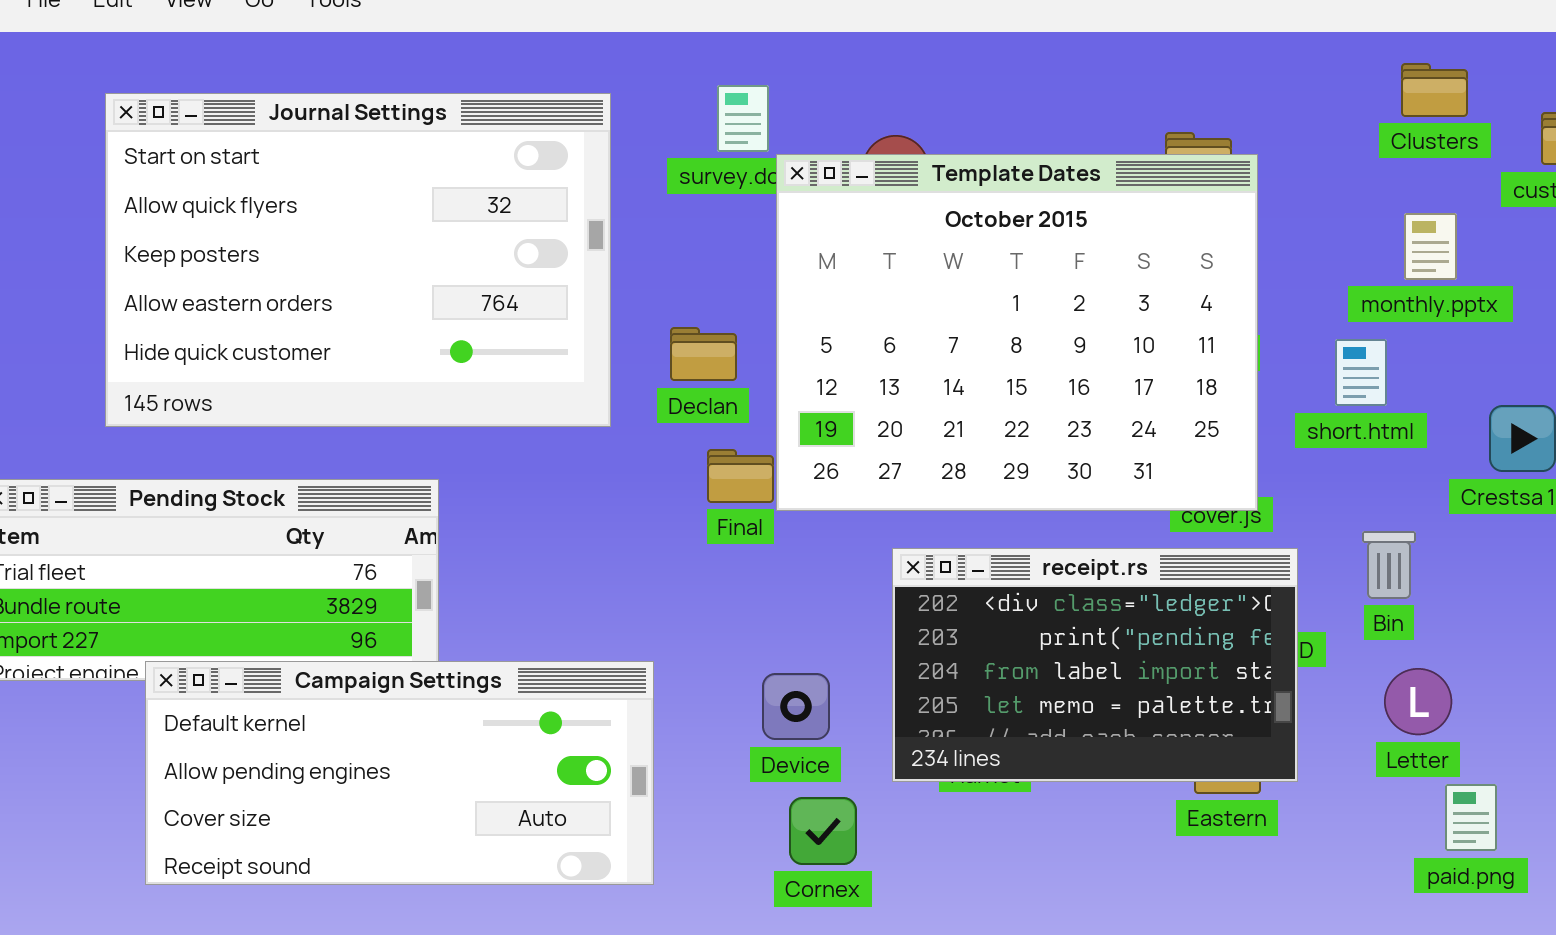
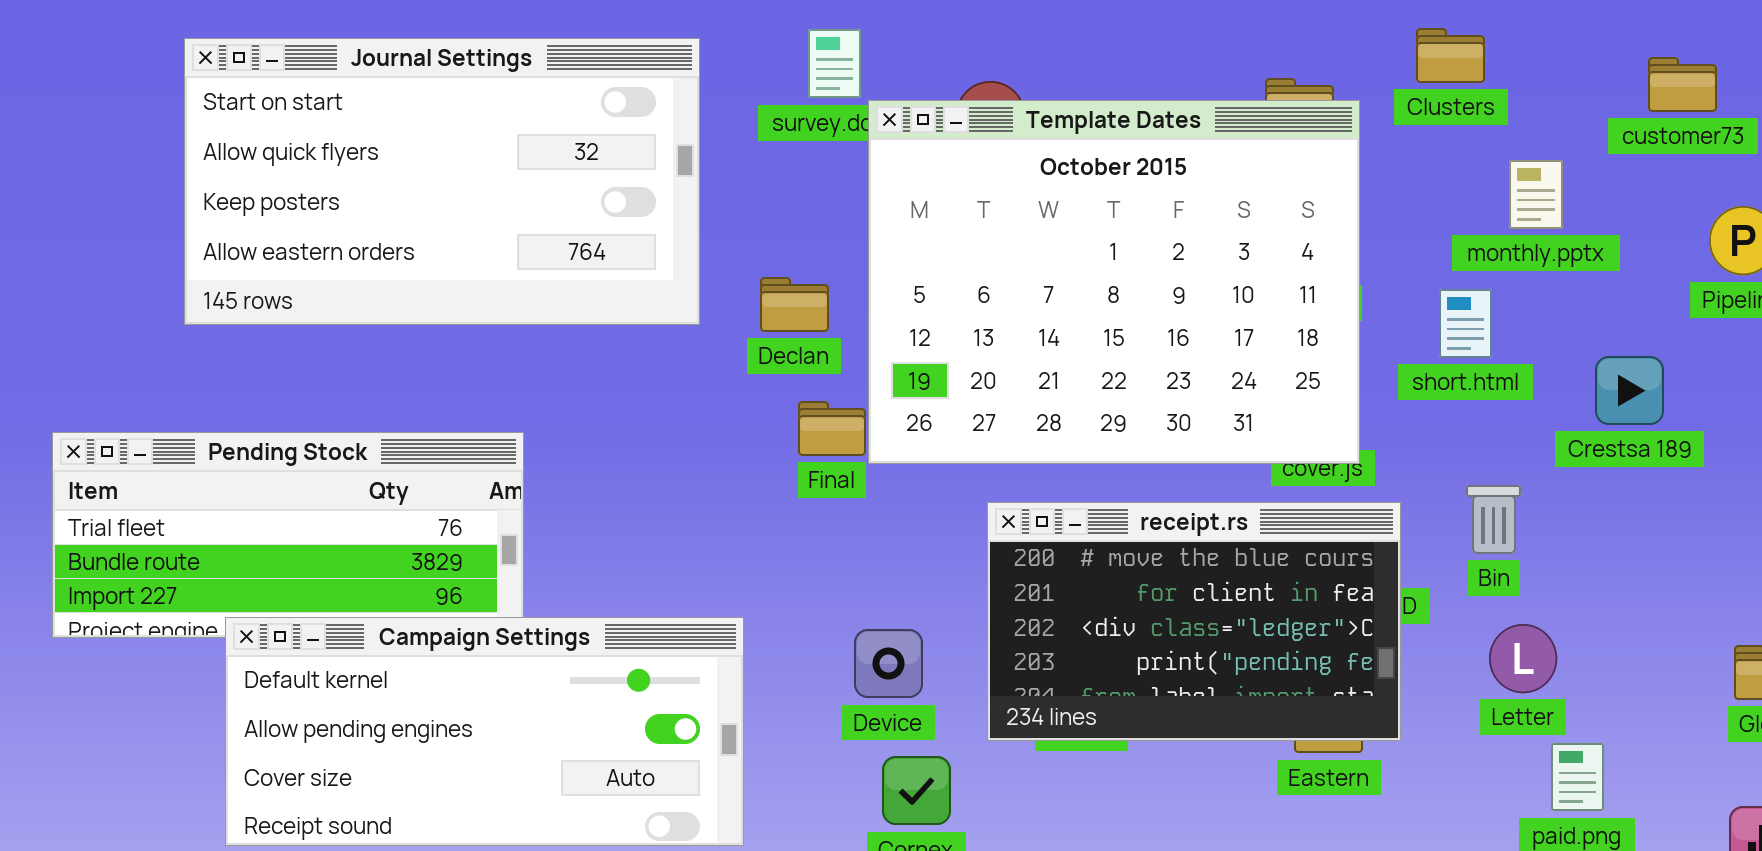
Clusters: [1401,63,1468,117] -> [1416,28,1485,83], moved
Journal Settings: [105,93,611,427] -> [184,38,700,325], resized
receipt.rs: [892,548,1298,782] -> [987,502,1401,741], scrolled up 2 rows

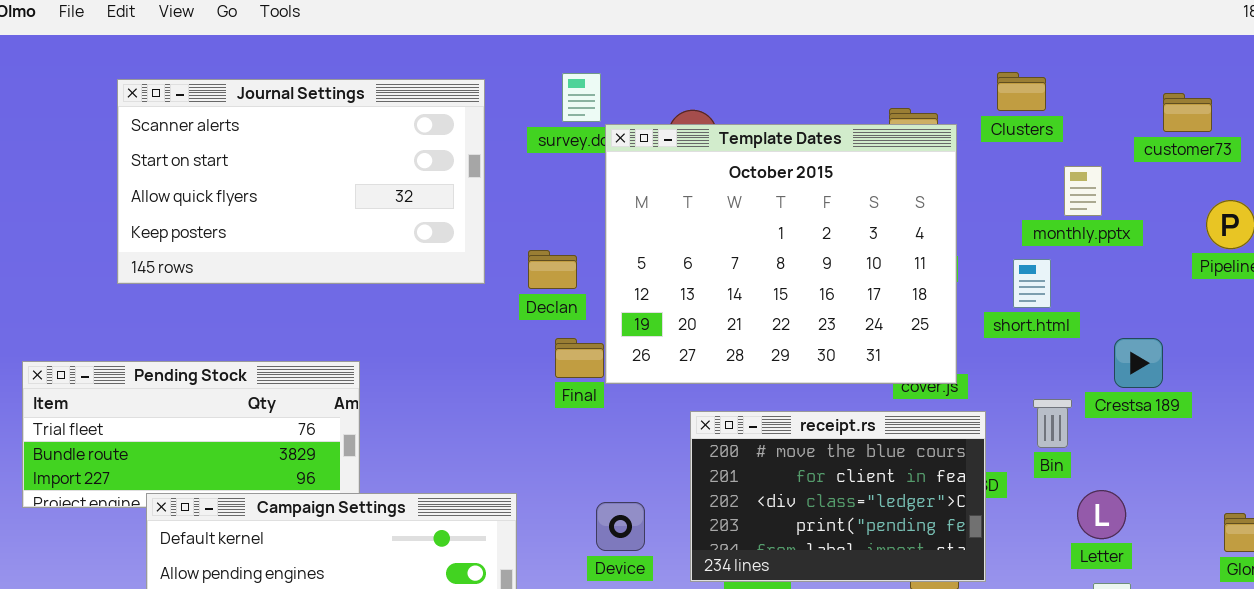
Journal Settings: [184,38,700,325] -> [117,79,485,284], scrolled up 1 row
Crestsa 189: [1595,356,1664,425] -> [1114,338,1163,388], moved
Letter: [1489,624,1557,693] -> [1077,490,1126,539], moved

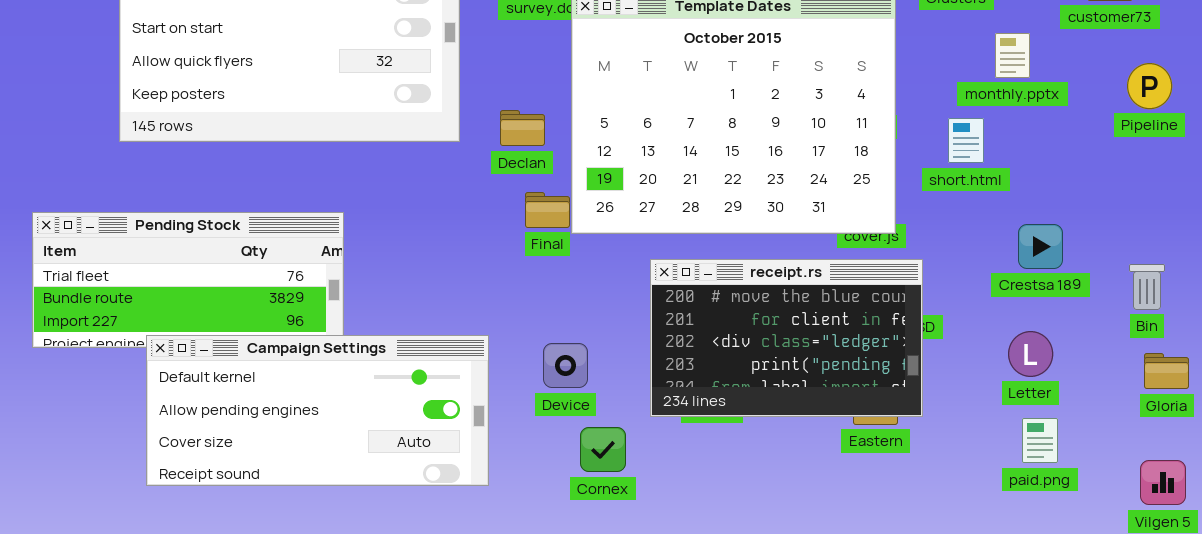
Crestsa 189: [1114,338,1163,388] -> [1018,224,1063,269], moved
Bin: [1033,399,1072,448] -> [1129,264,1165,310], moved
Device: [596,502,645,551] -> [543,343,588,388], moved

